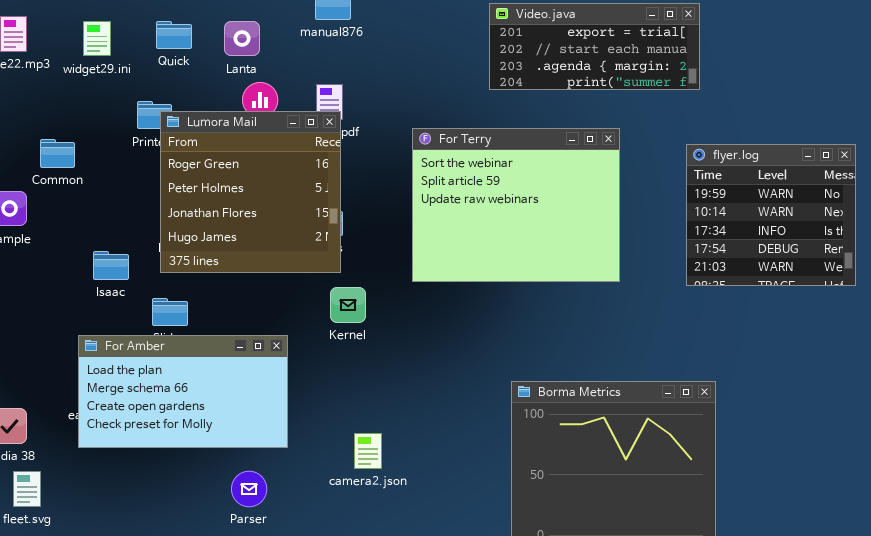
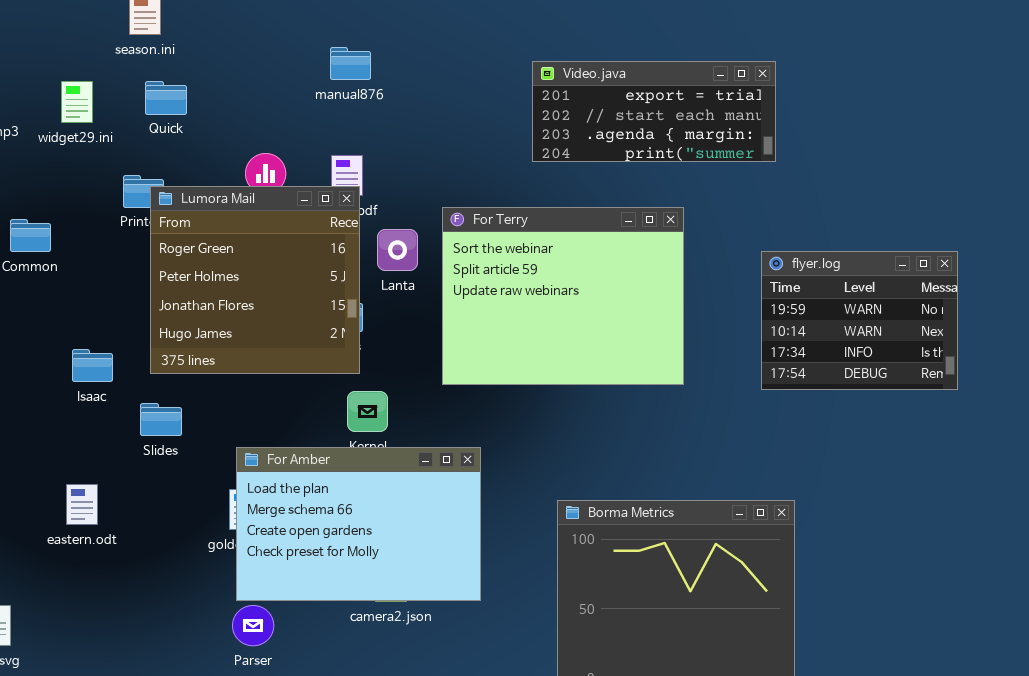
Lanta: [224,21,260,56] -> [377,229,418,271], moved
flyer.log: [686,144,856,286] -> [761,251,958,390], resized
For Amber: [78,335,288,448] -> [236,447,481,601], moved, resized

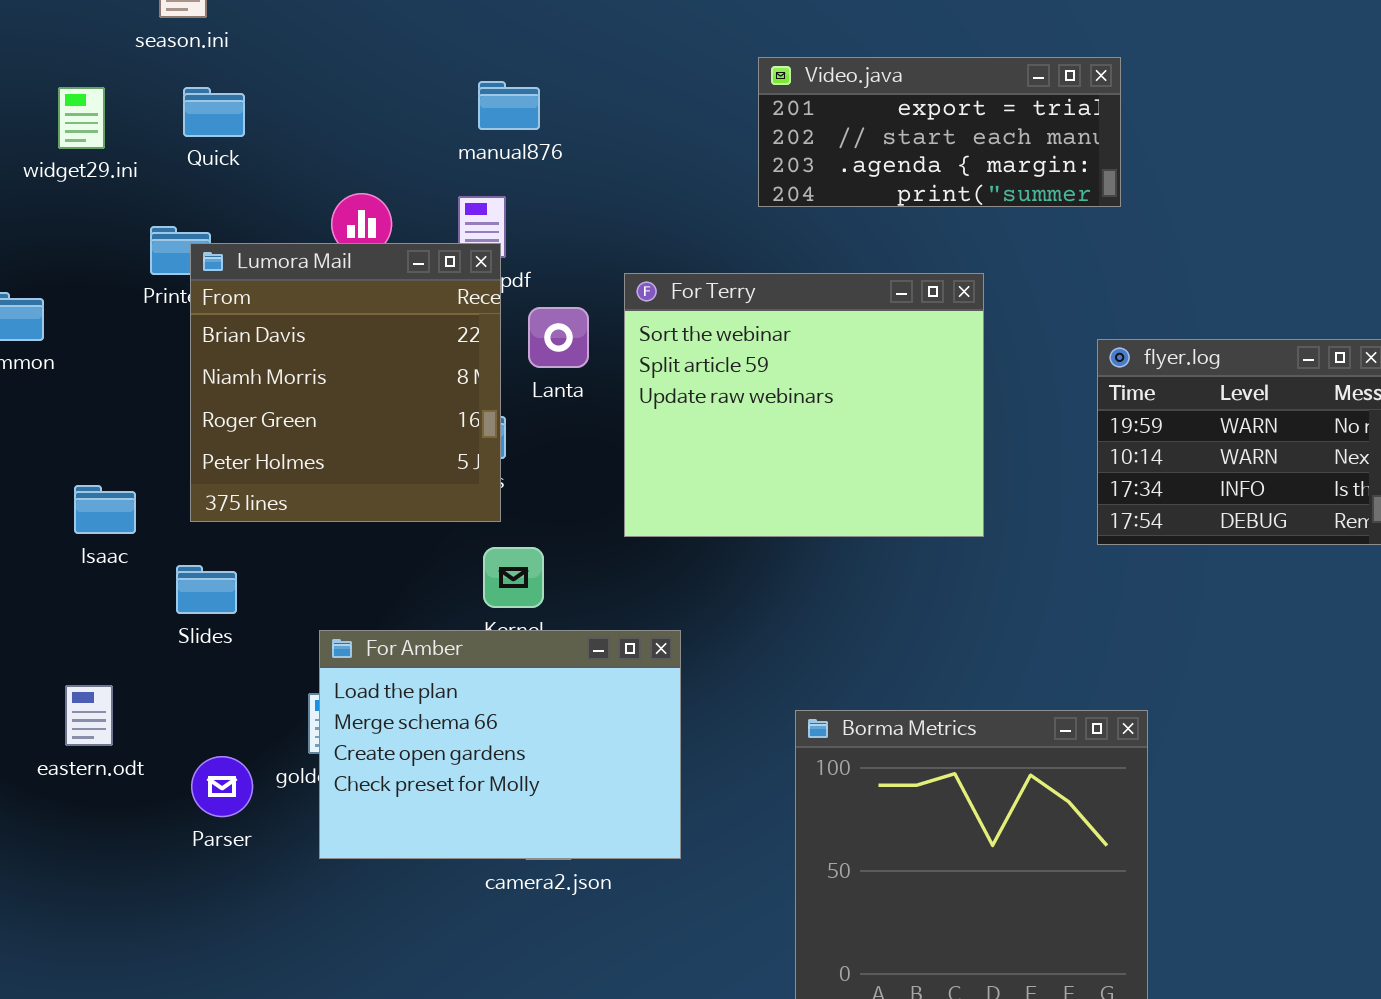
manual876: [330,47,371,80] -> [478,81,540,130], moved
Lumora Mail: [150,186,360,374] -> [190,243,501,522], scrolled up 2 rows
Parser: [232,605,274,646] -> [191,756,253,817], moved

